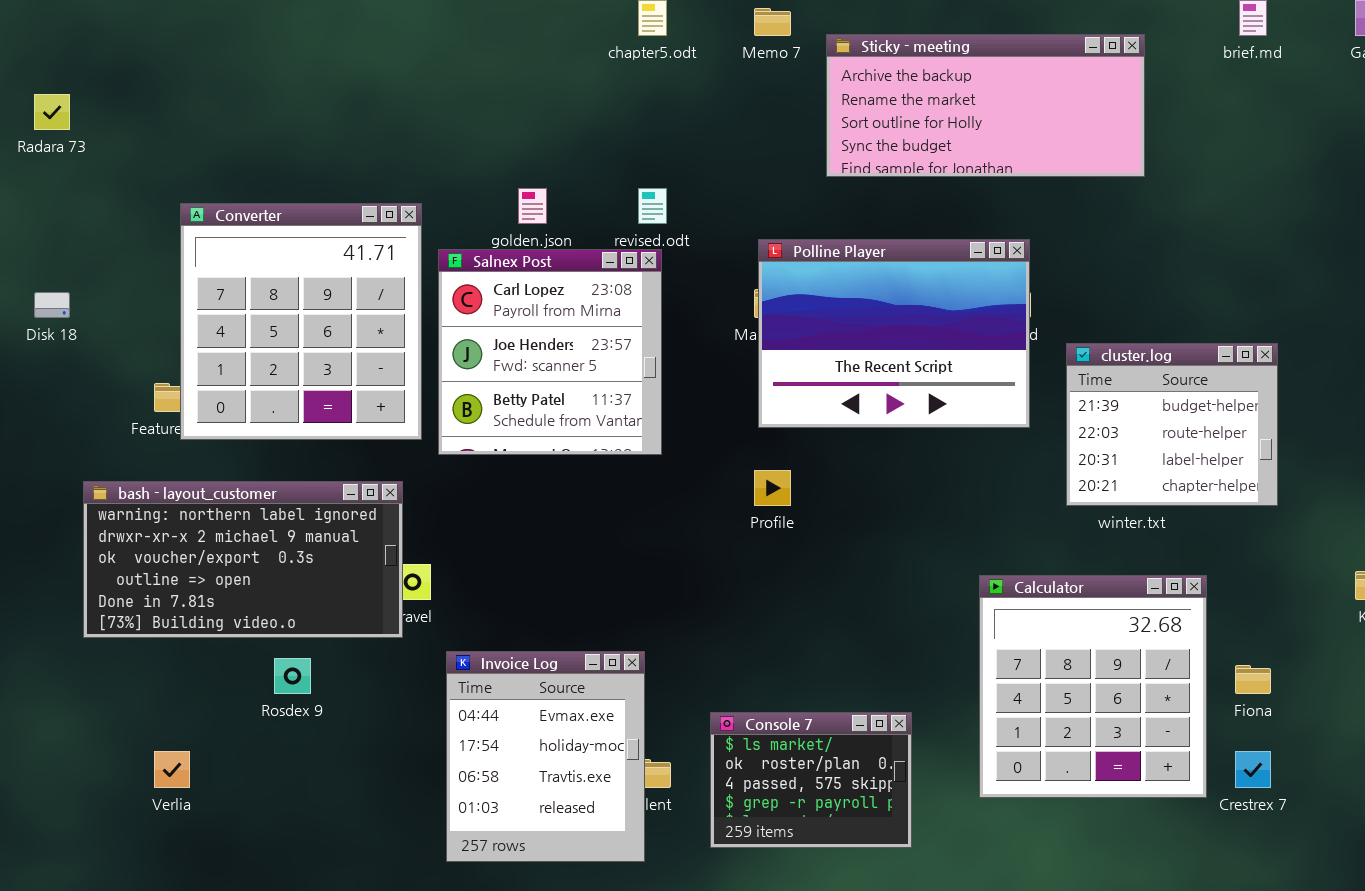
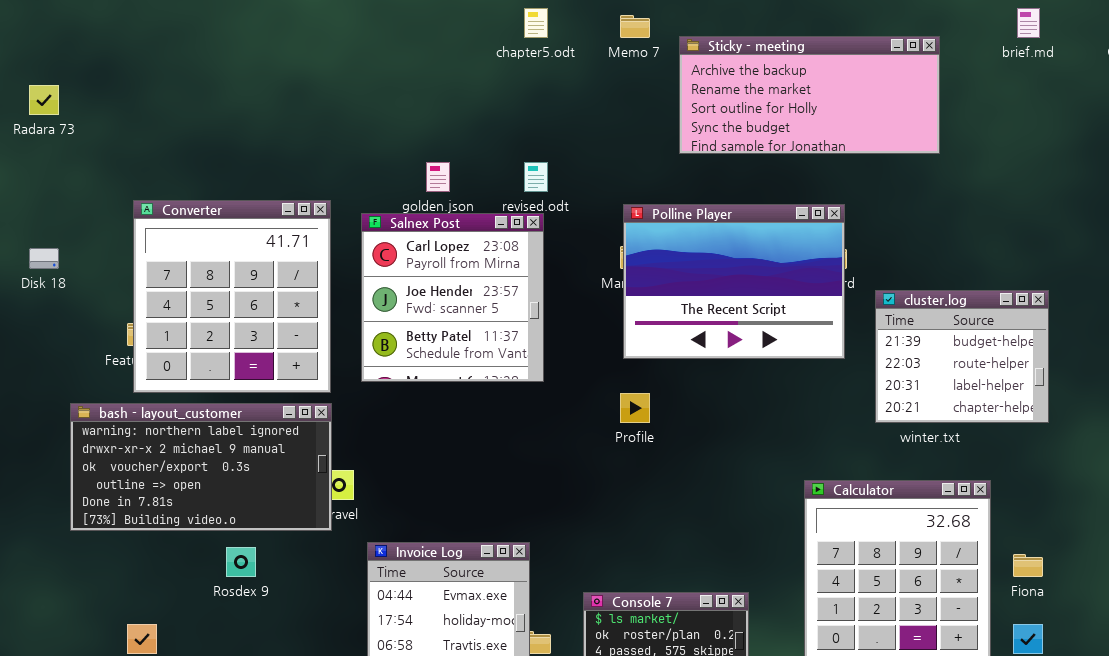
Converter: [180,203,422,440] -> [133,200,331,393], moved

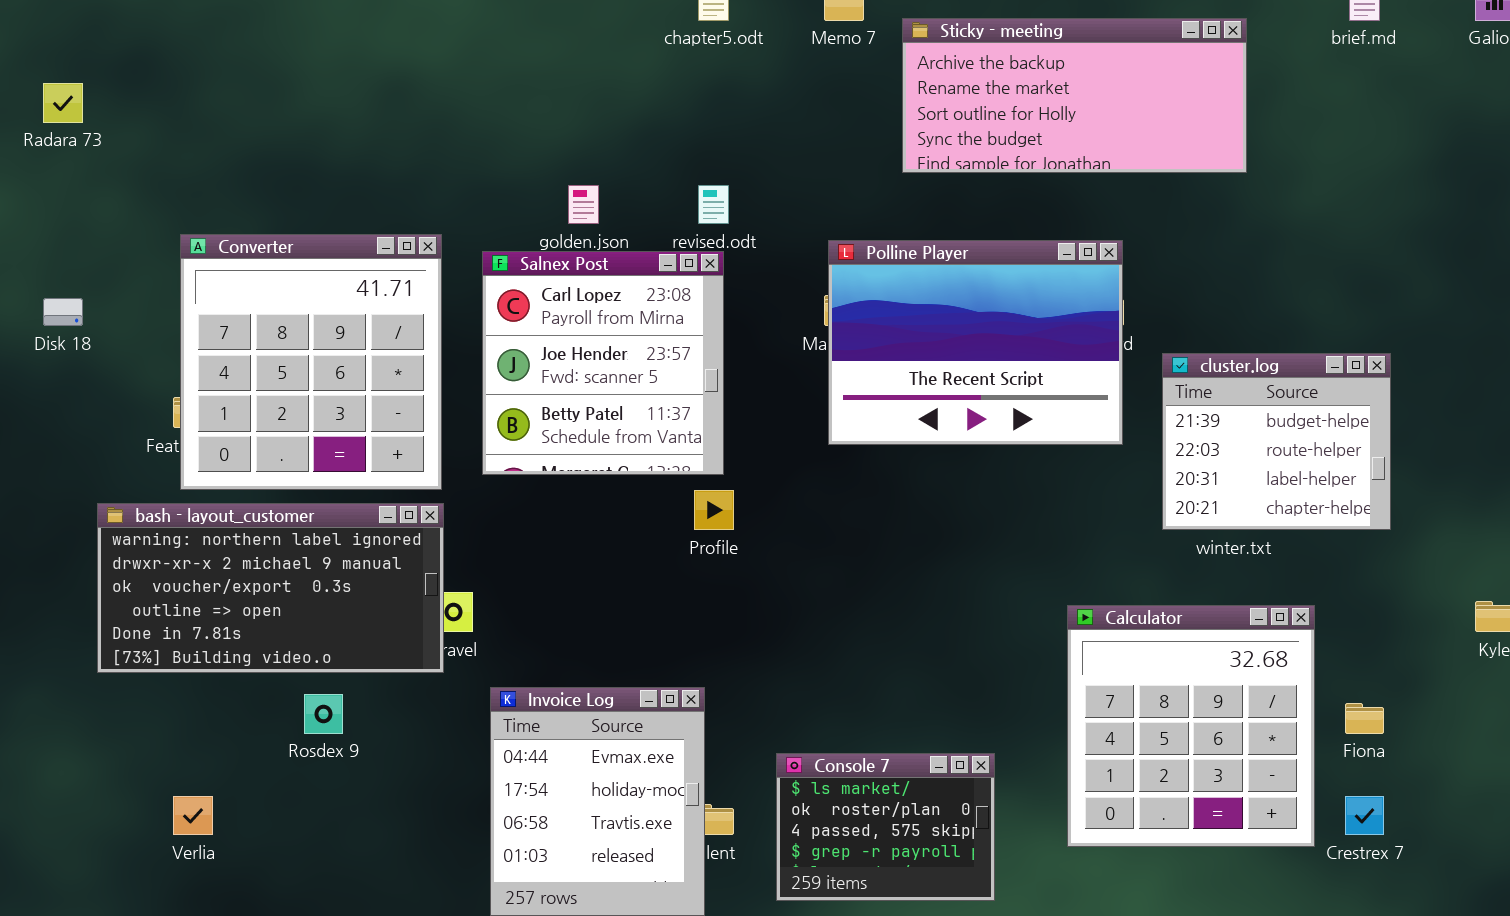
Profile: [620,393,650,423] -> [694,490,734,530], moved

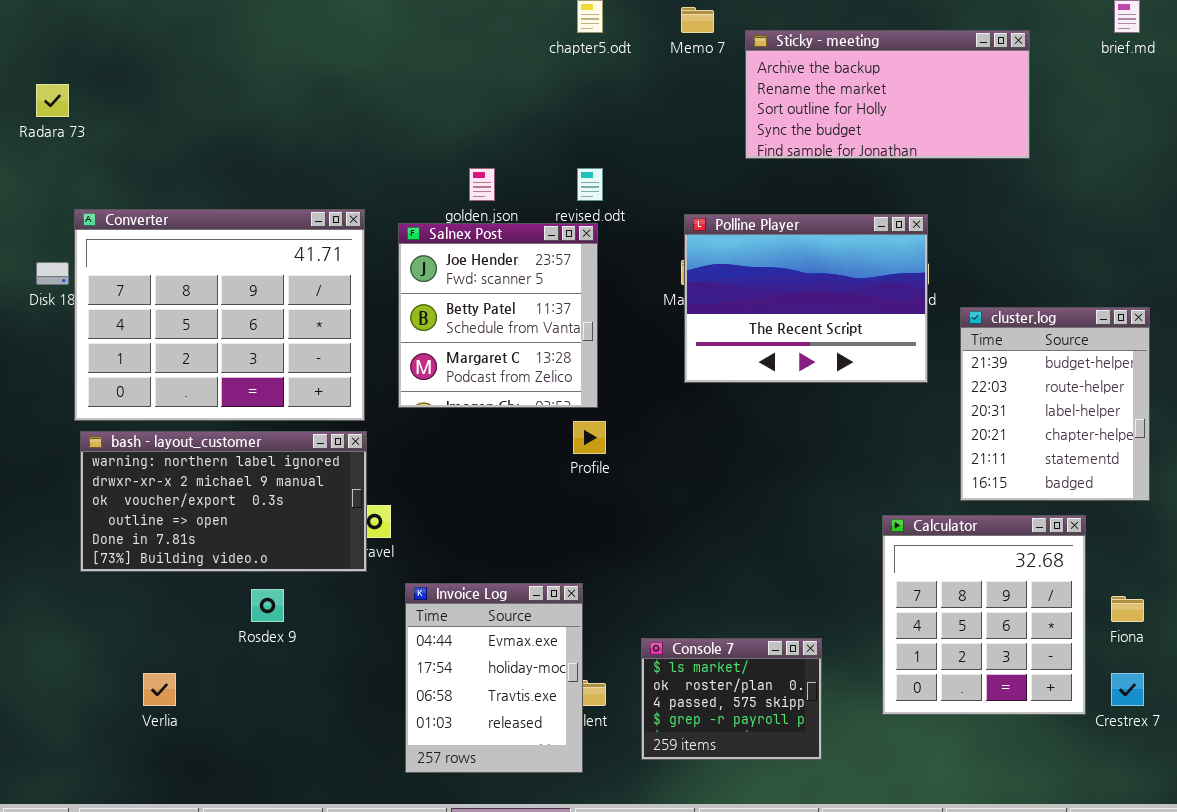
Converter: [180,234,442,490] -> [74,209,365,421], resized
Salnex Post: [482,251,724,475] -> [398,223,598,408], scrolled down 1 row
cluster.log: [1162,353,1391,530] -> [960,307,1150,501], resized

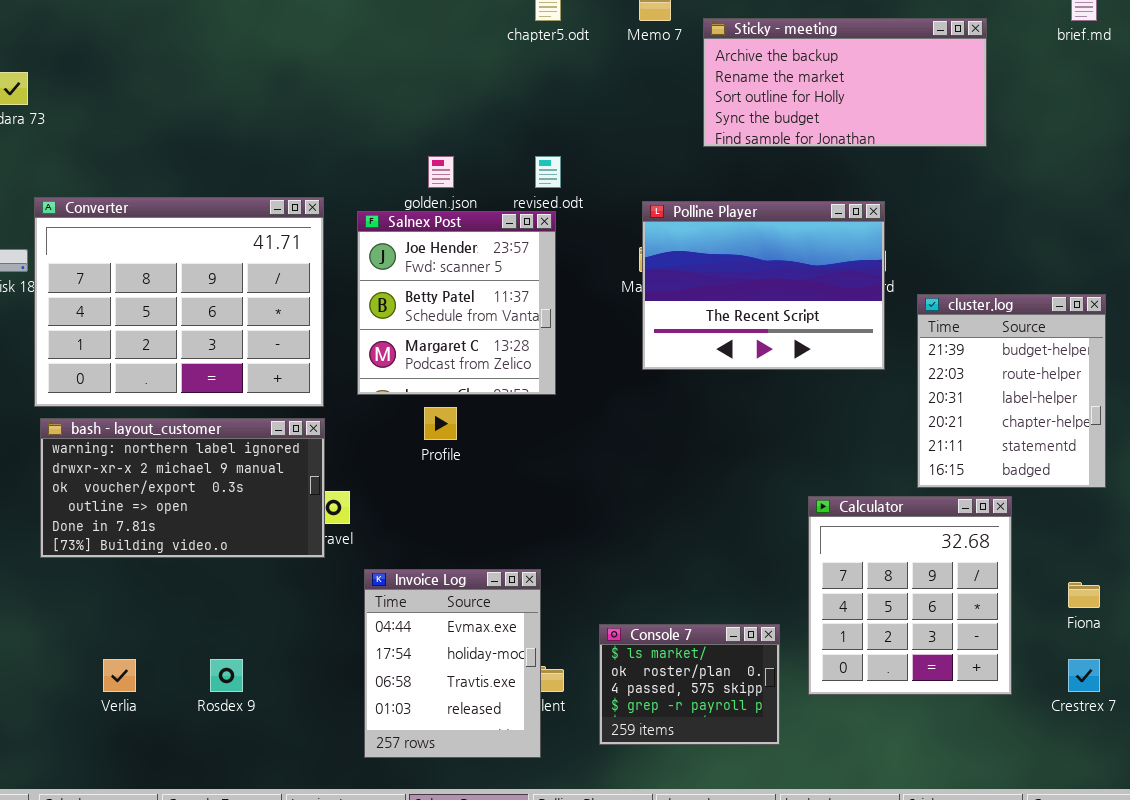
Profile: [573,421,606,454] -> [424,407,457,440], moved
Calculator: [882,515,1086,715] -> [808,496,1012,695], moved
Rosdex 9: [251,589,284,622] -> [210,659,243,692], moved

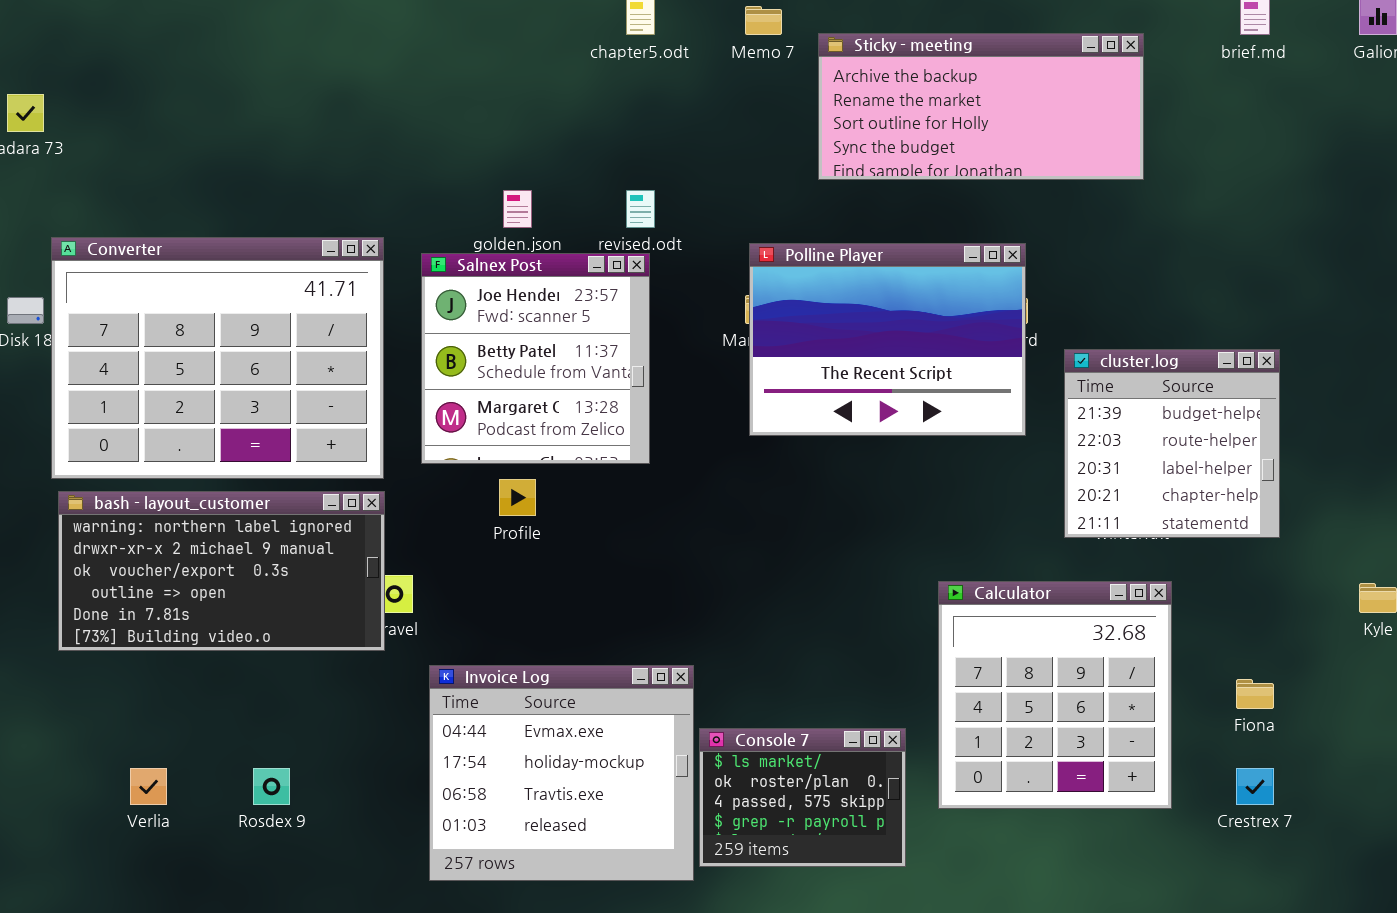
cluster.log: [917,294,1106,488] -> [1064,349,1280,538], resized
Invoice Log: [364,569,541,758] -> [429,665,694,881], resized

